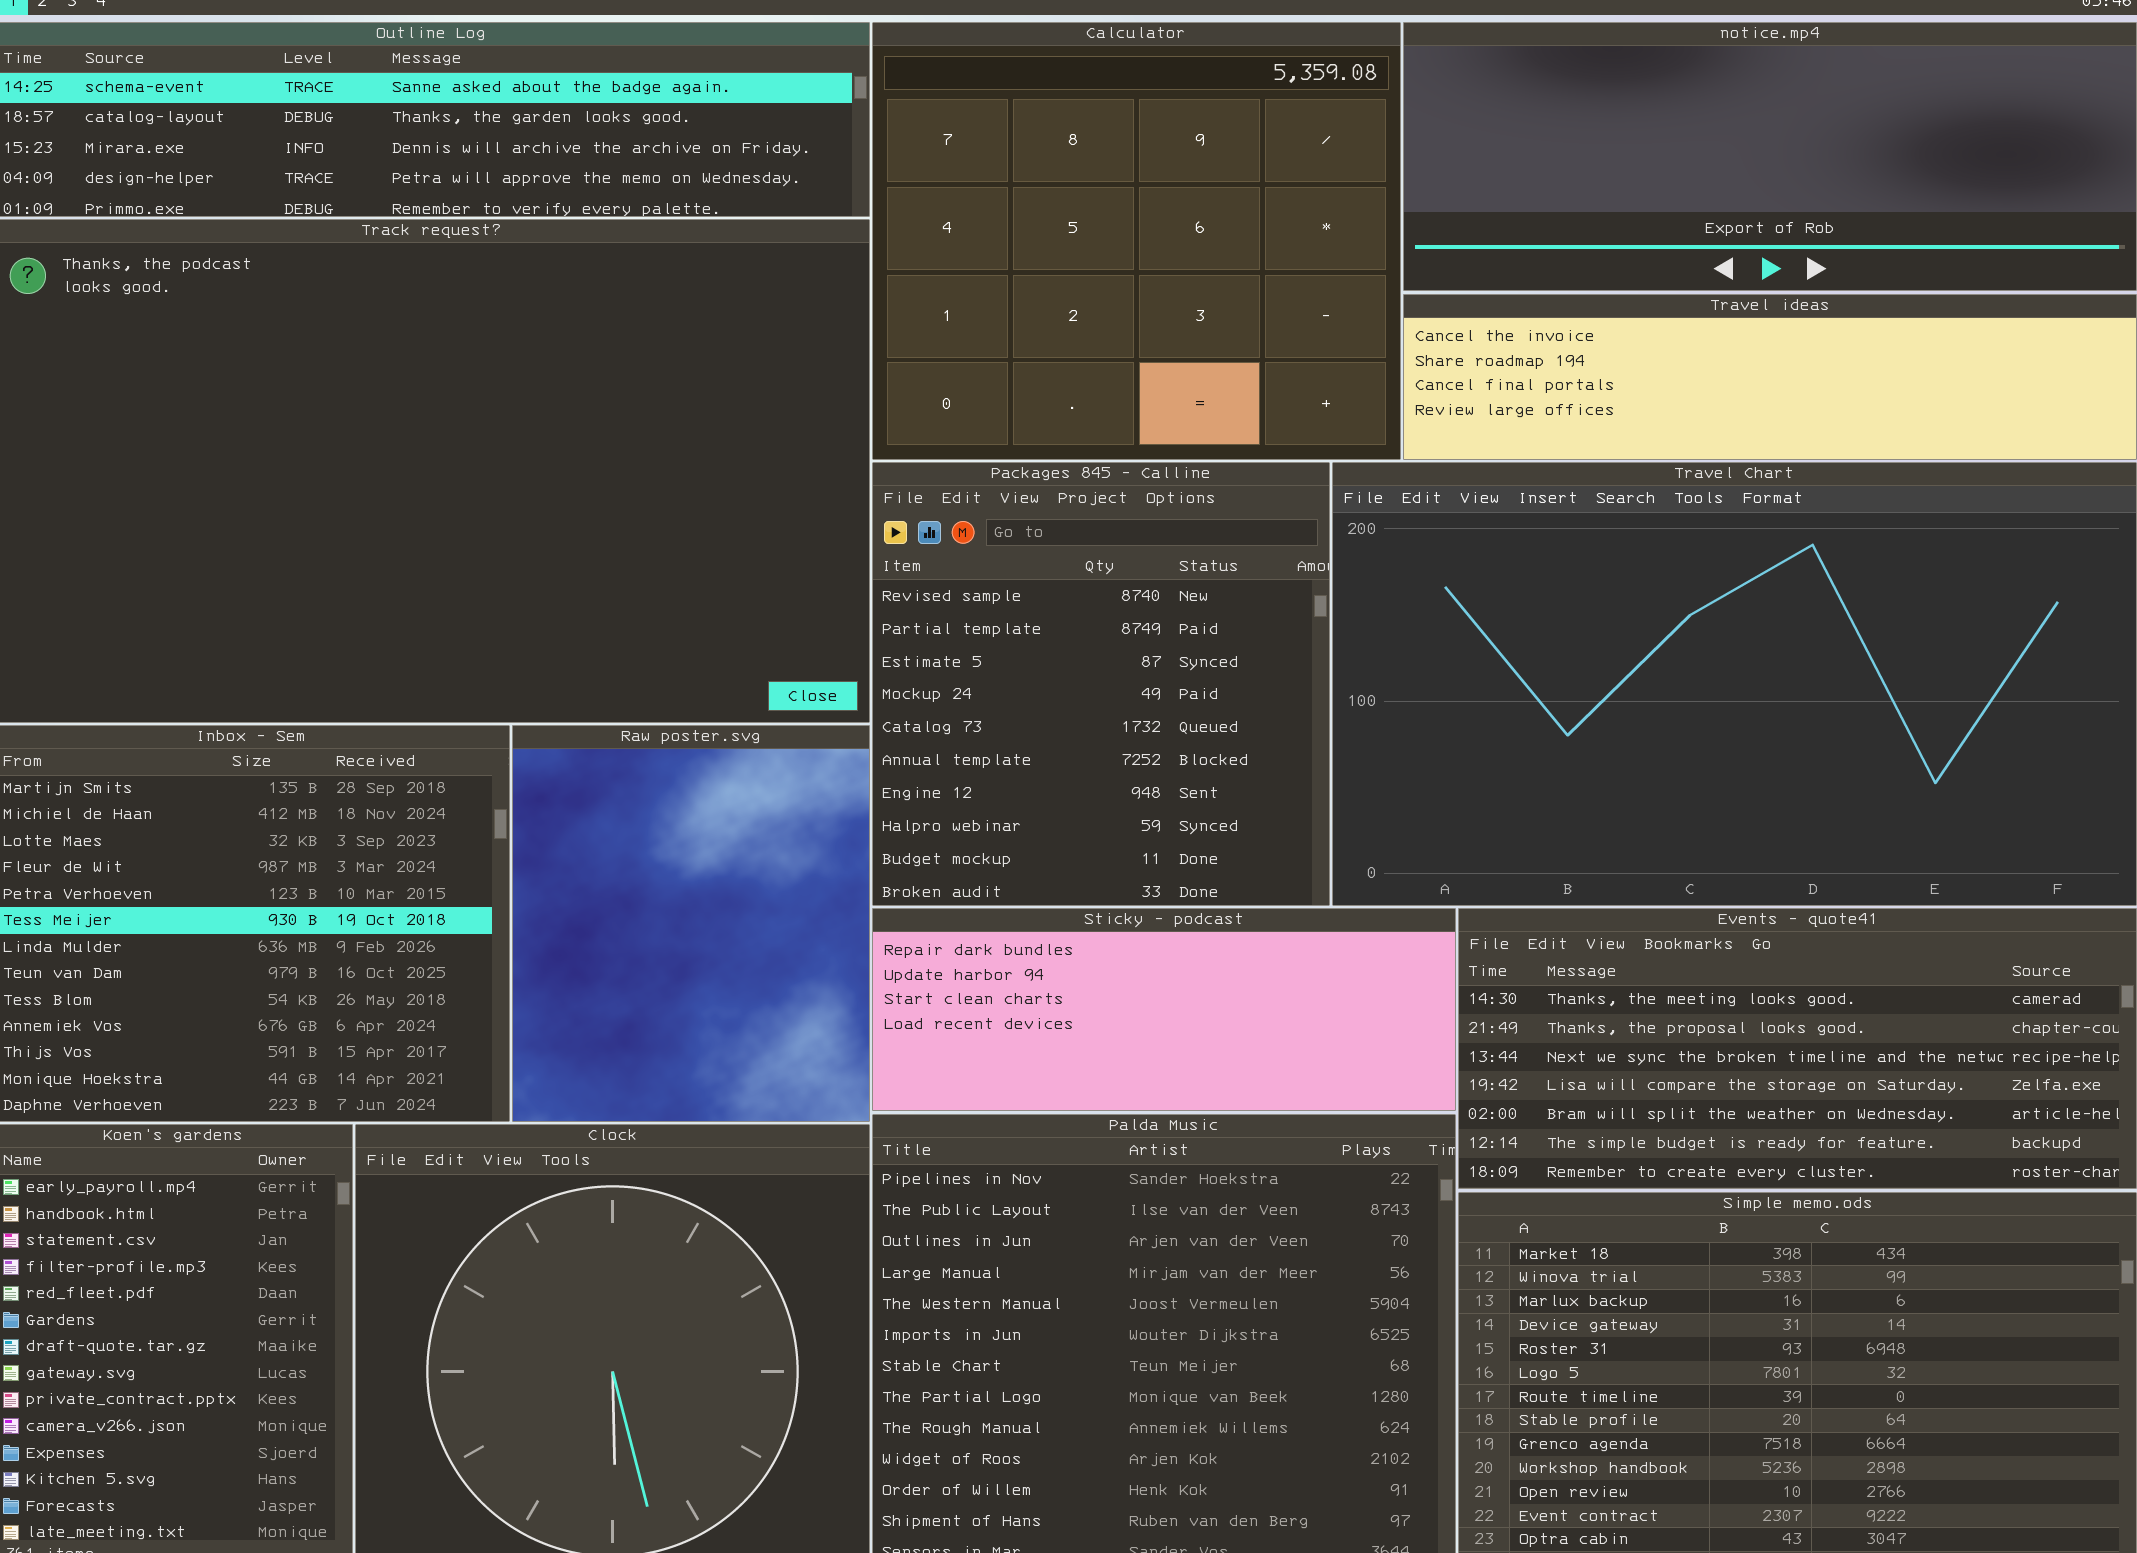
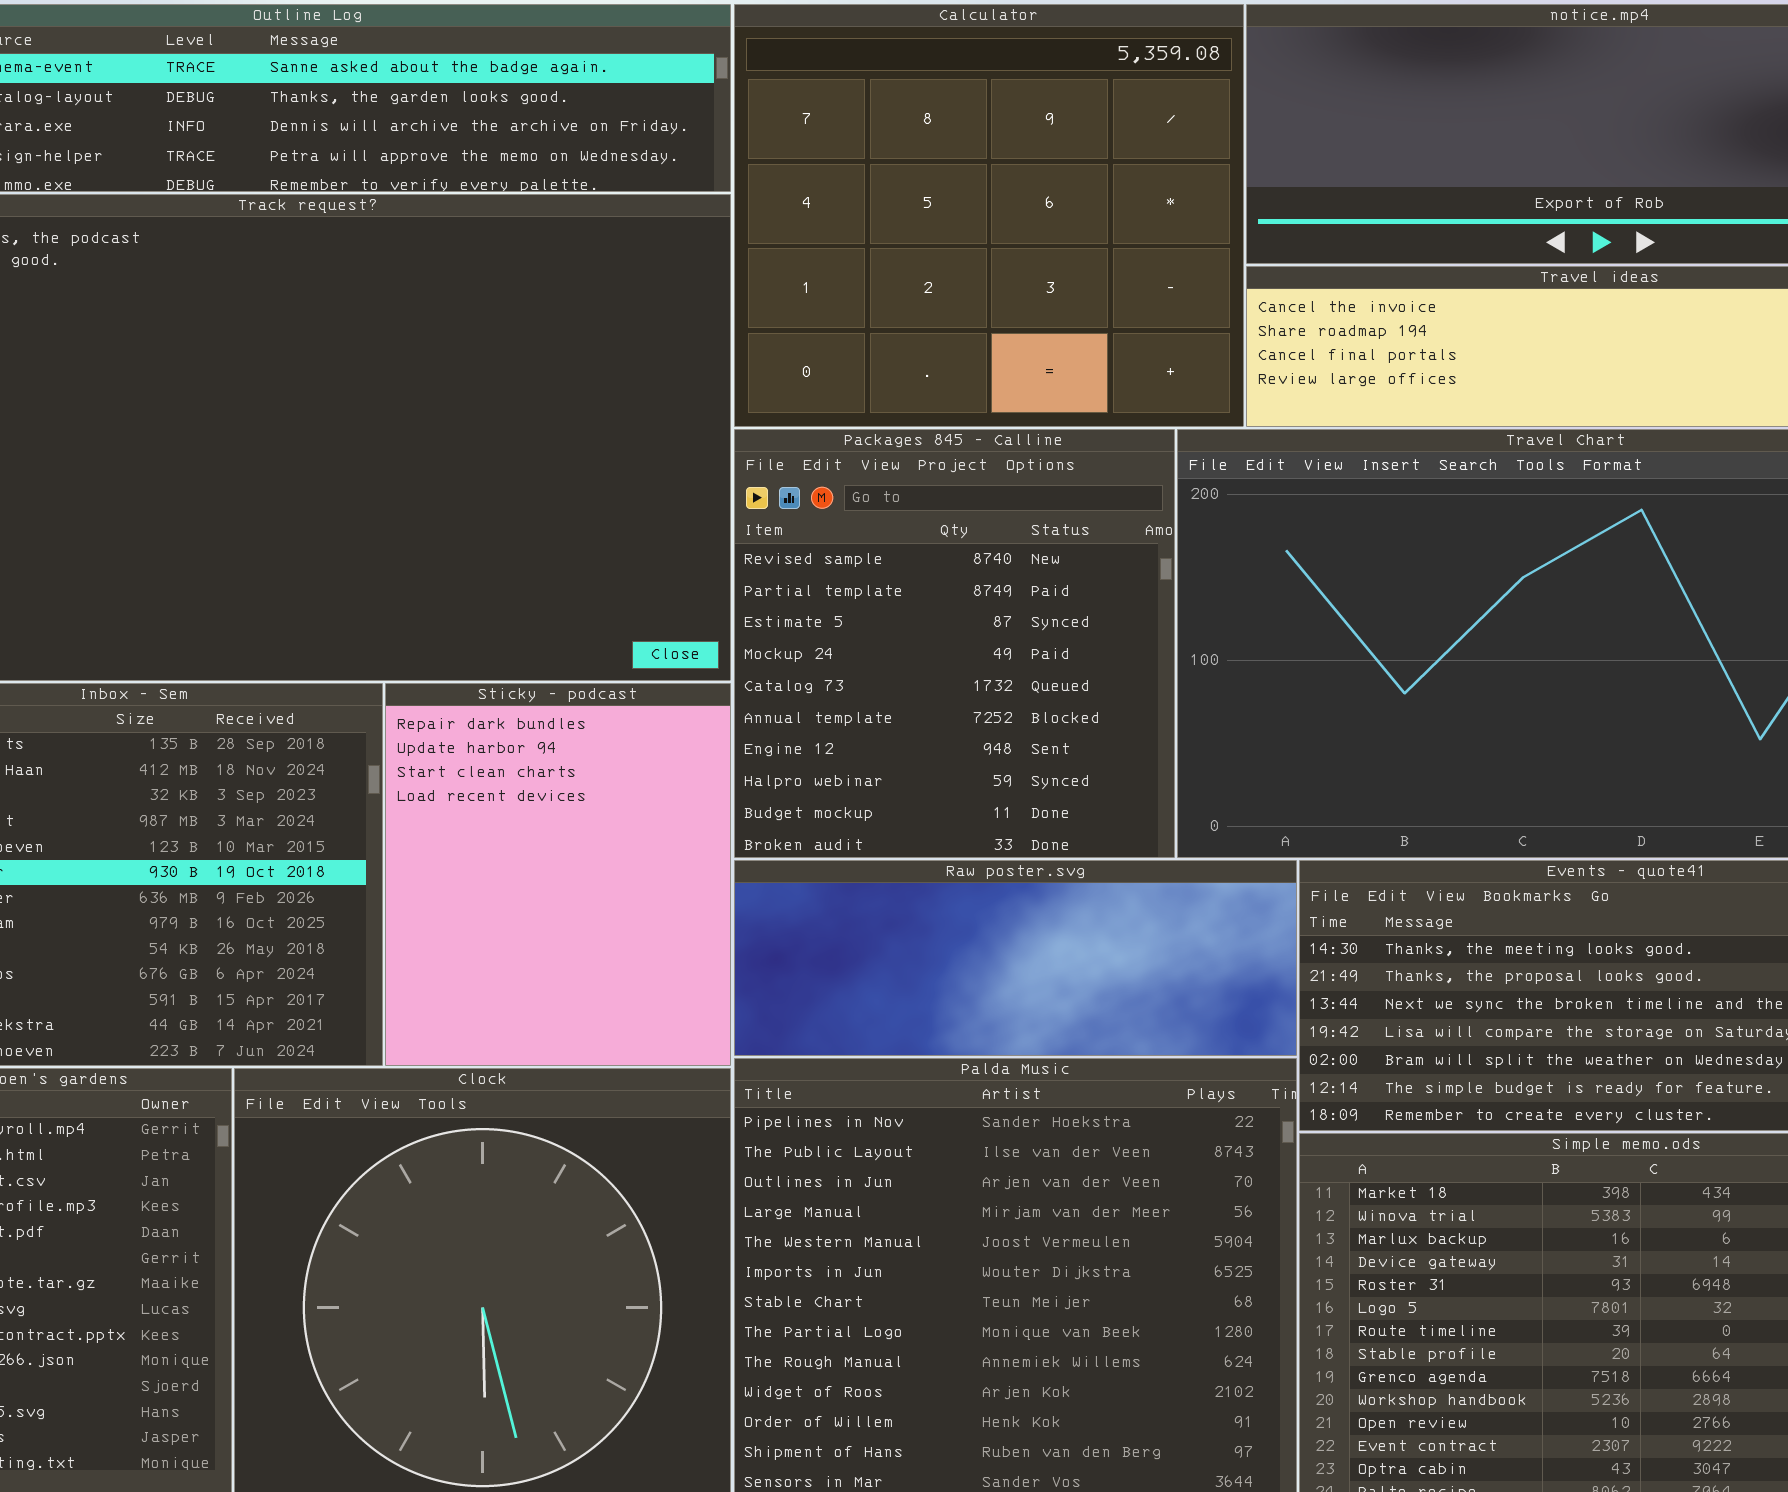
Raw poster.svg: [512,725,870,1122] -> [734,860,1297,1056], moved, resized
Sticky - podcast: [872,908,1456,1111] -> [385,683,731,1066], moved, resized

